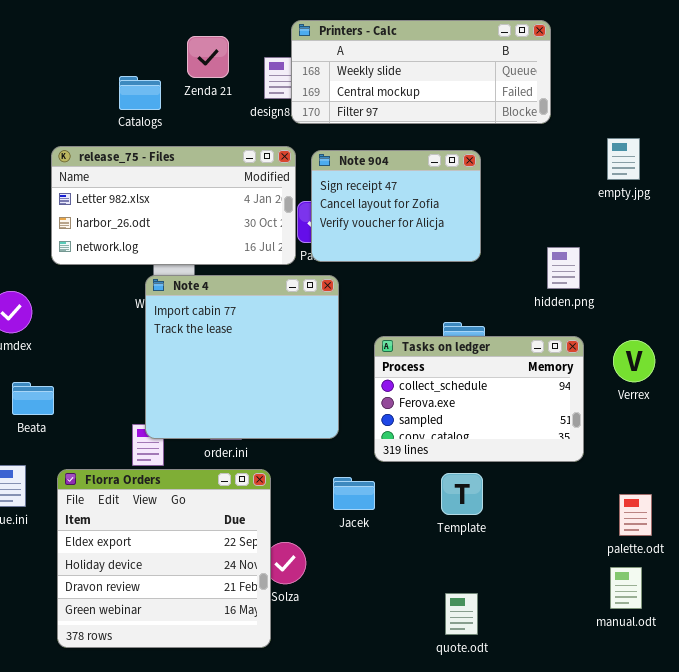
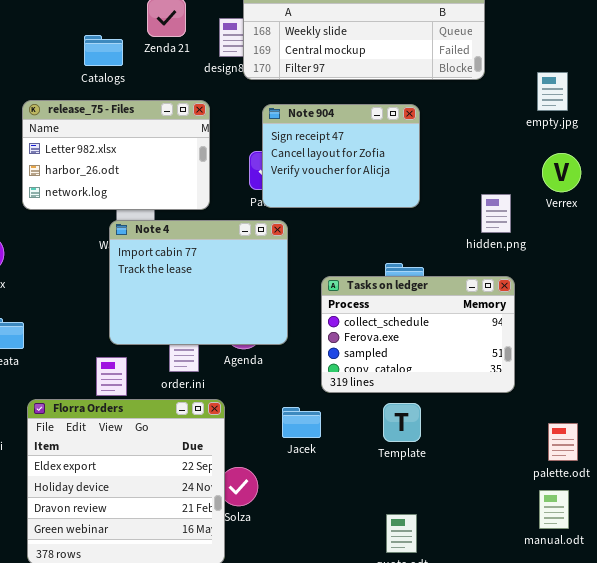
empty.jpg: [607,138,640,180] -> [537,72,568,111], moved
release_75 - Files: [51,146,296,265] -> [22,100,210,210], resized
Note 4: [145,275,339,439] -> [109,220,288,345], resized
Verrex: [613,340,655,382] -> [542,153,581,192], moved

